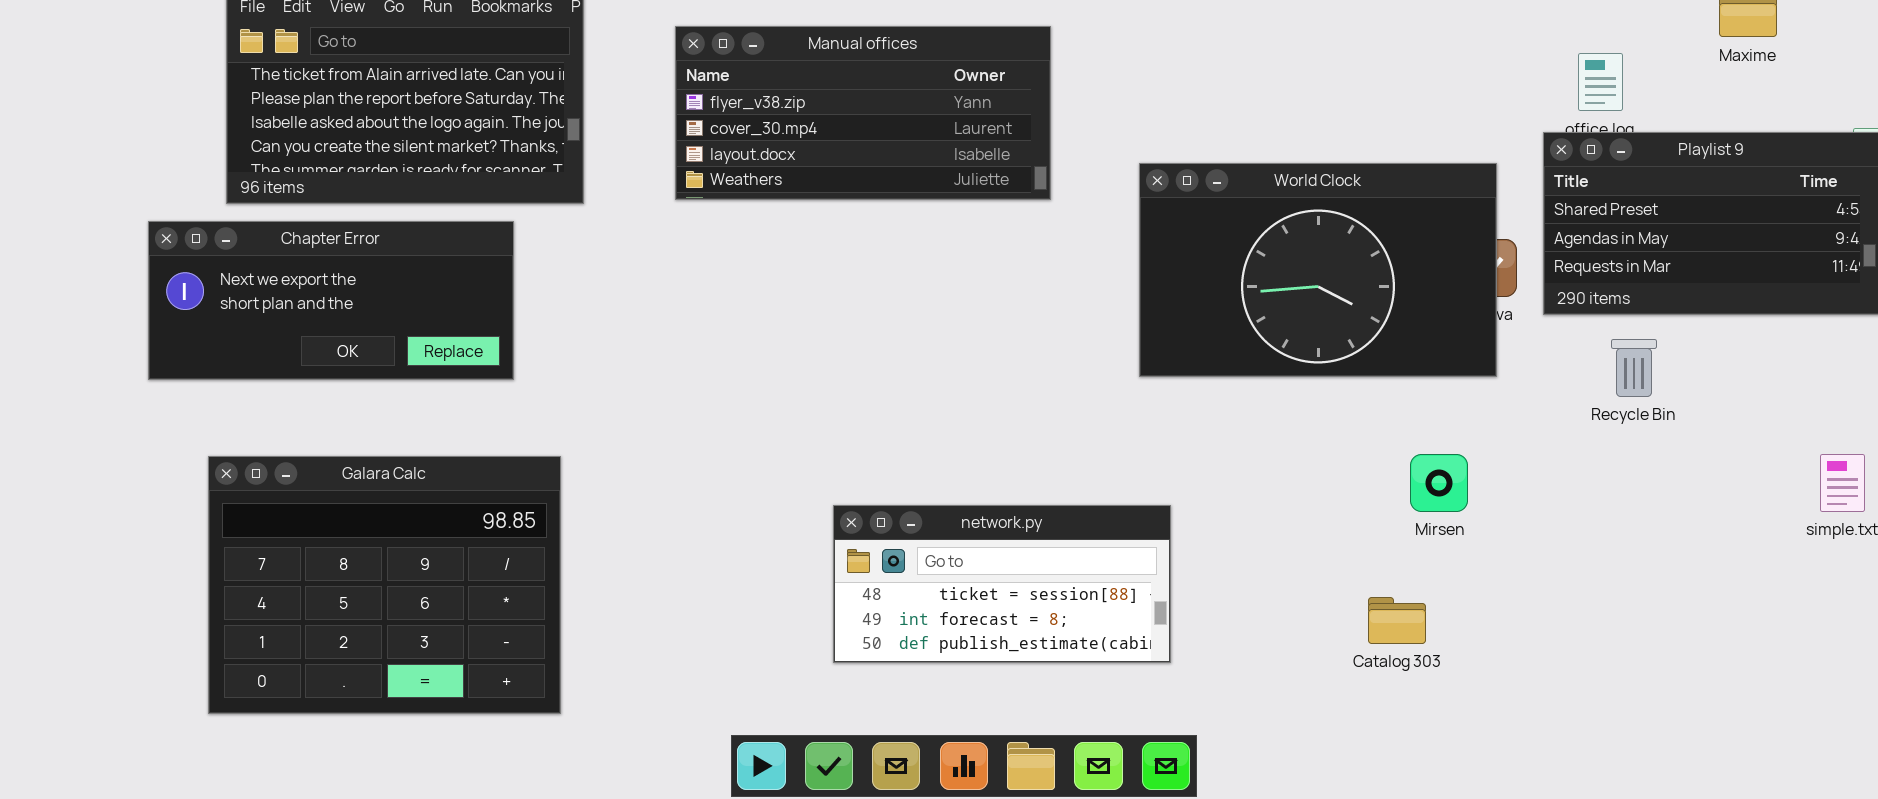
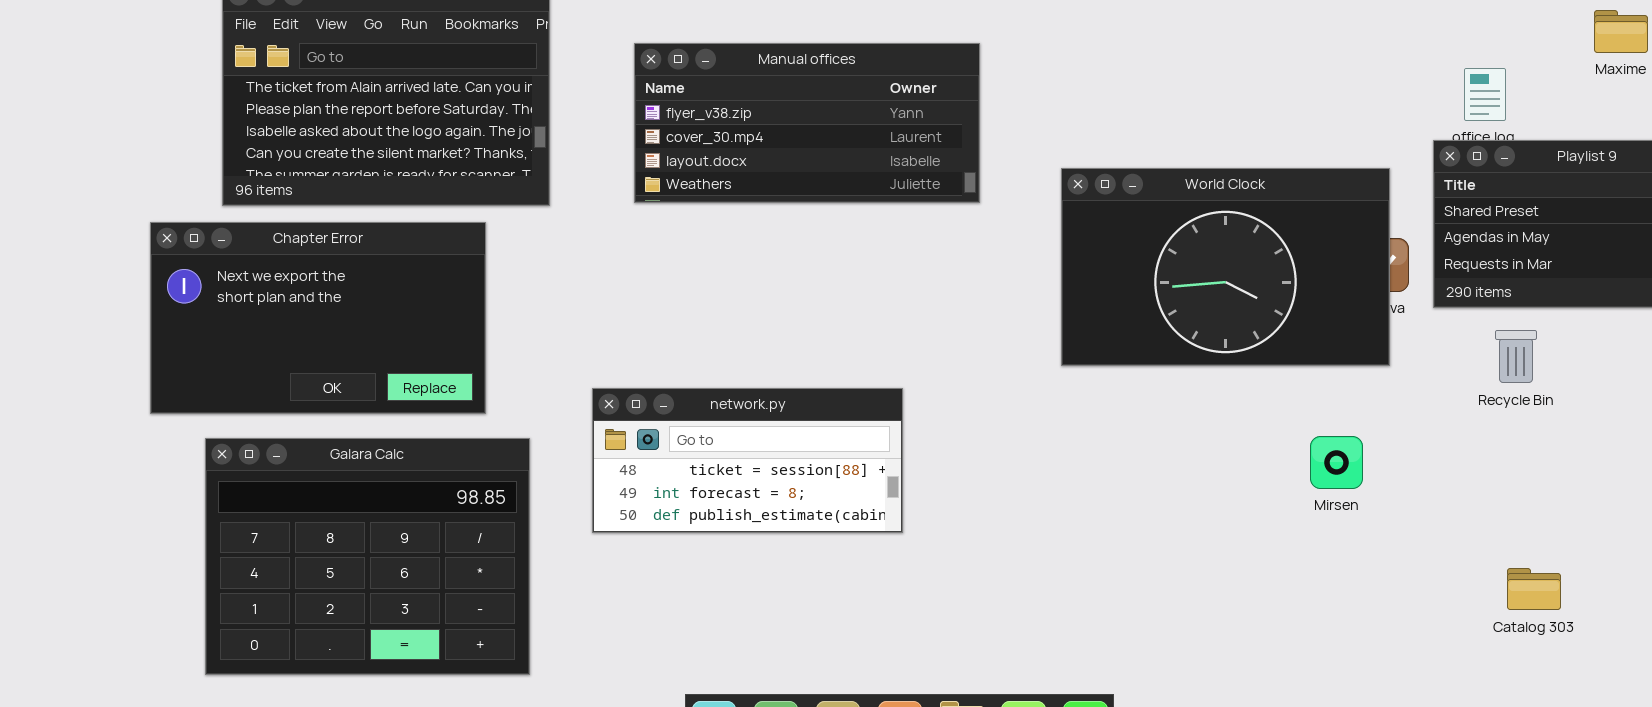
Chapter Error: [148,221,514,380] -> [150,222,486,414], resized
network.py: [833,505,1171,663] -> [592,388,903,533], moved
Catalog 303: [1368,597,1426,644] -> [1507,568,1561,610], moved

